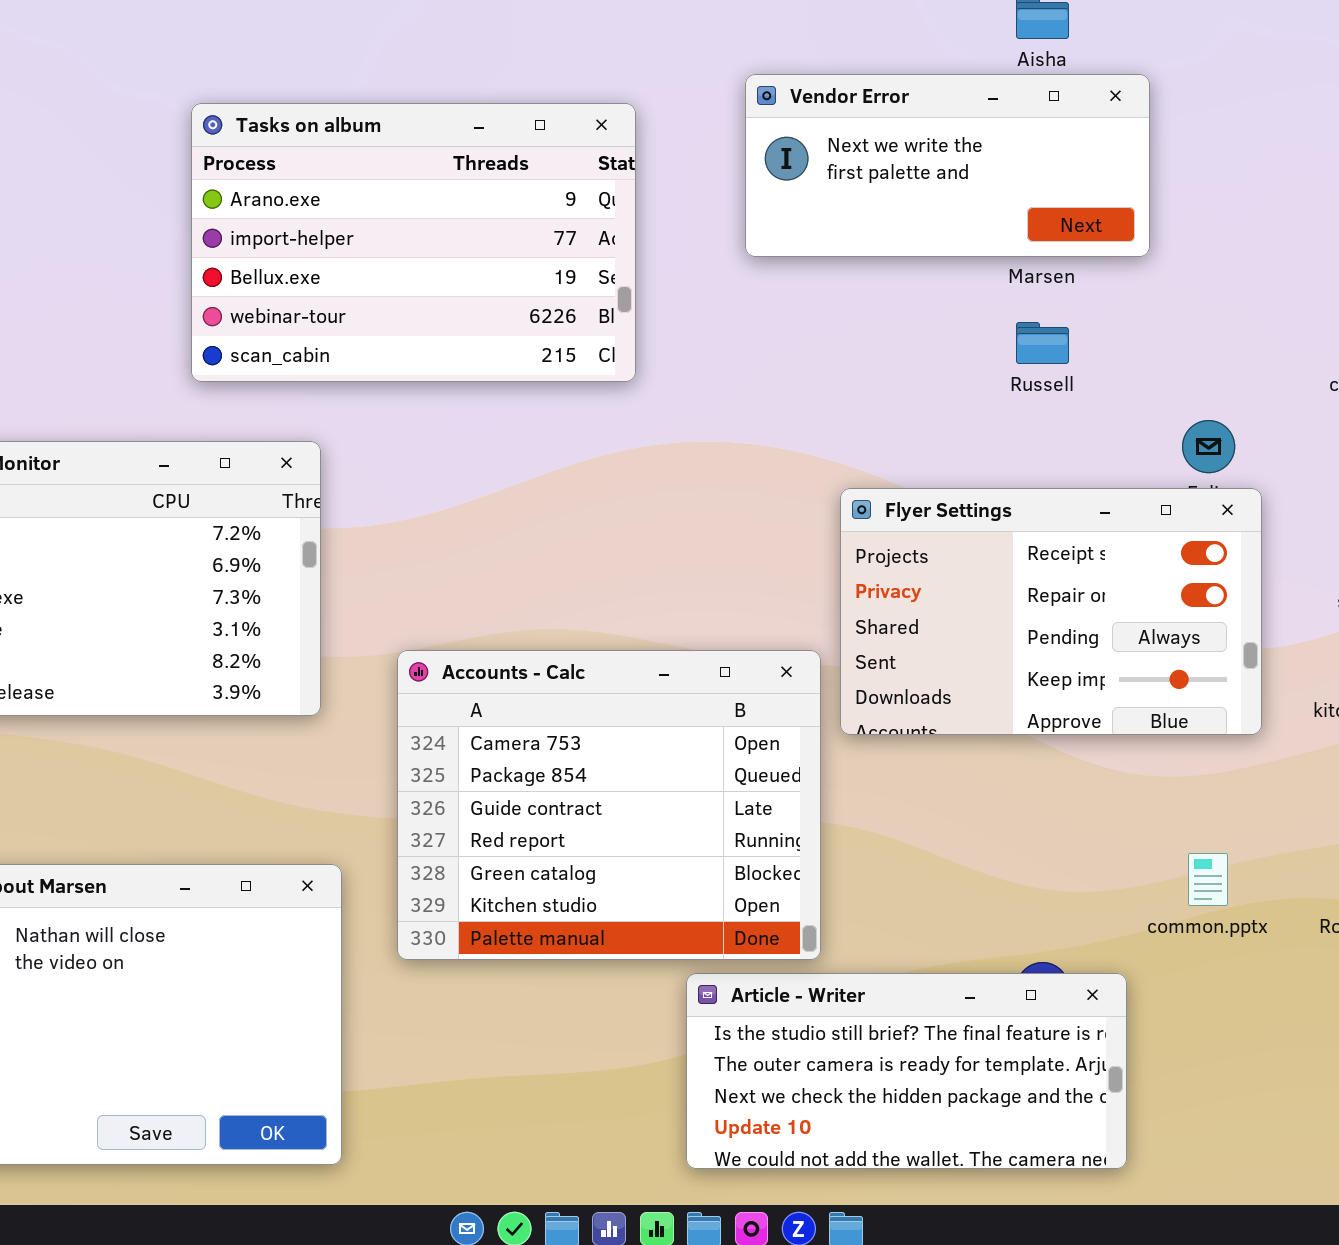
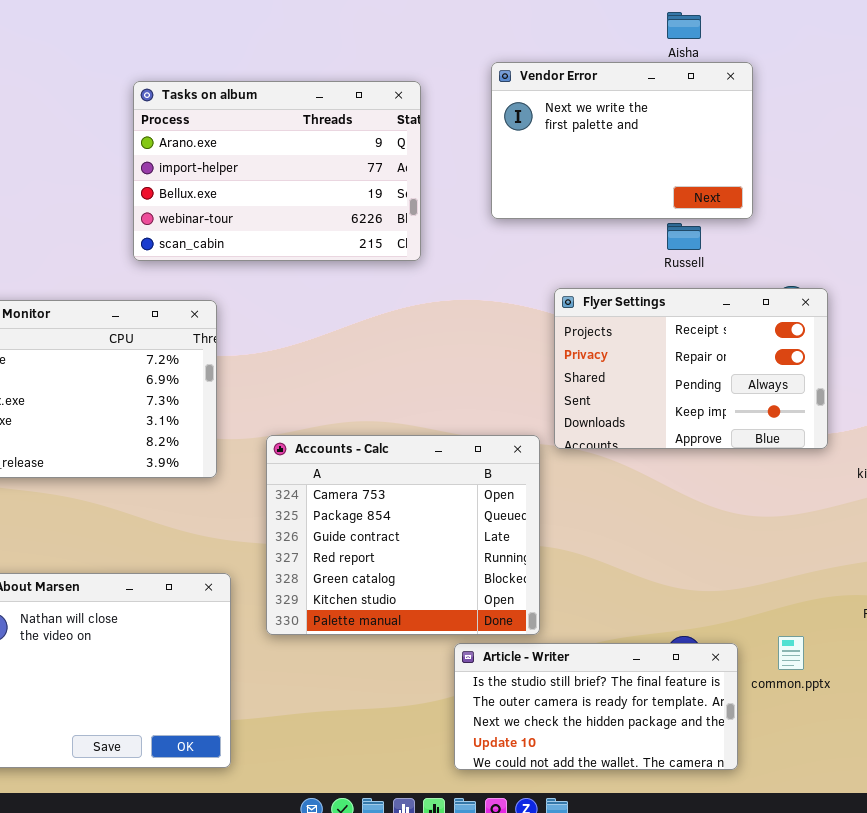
Vendor Error: [745,74,1150,257] -> [491,62,753,219], resized
Flyer Settings: [840,488,1262,735] -> [554,288,828,449], moved
common.pptx: [1188,853,1228,906] -> [778,636,804,670], moved

